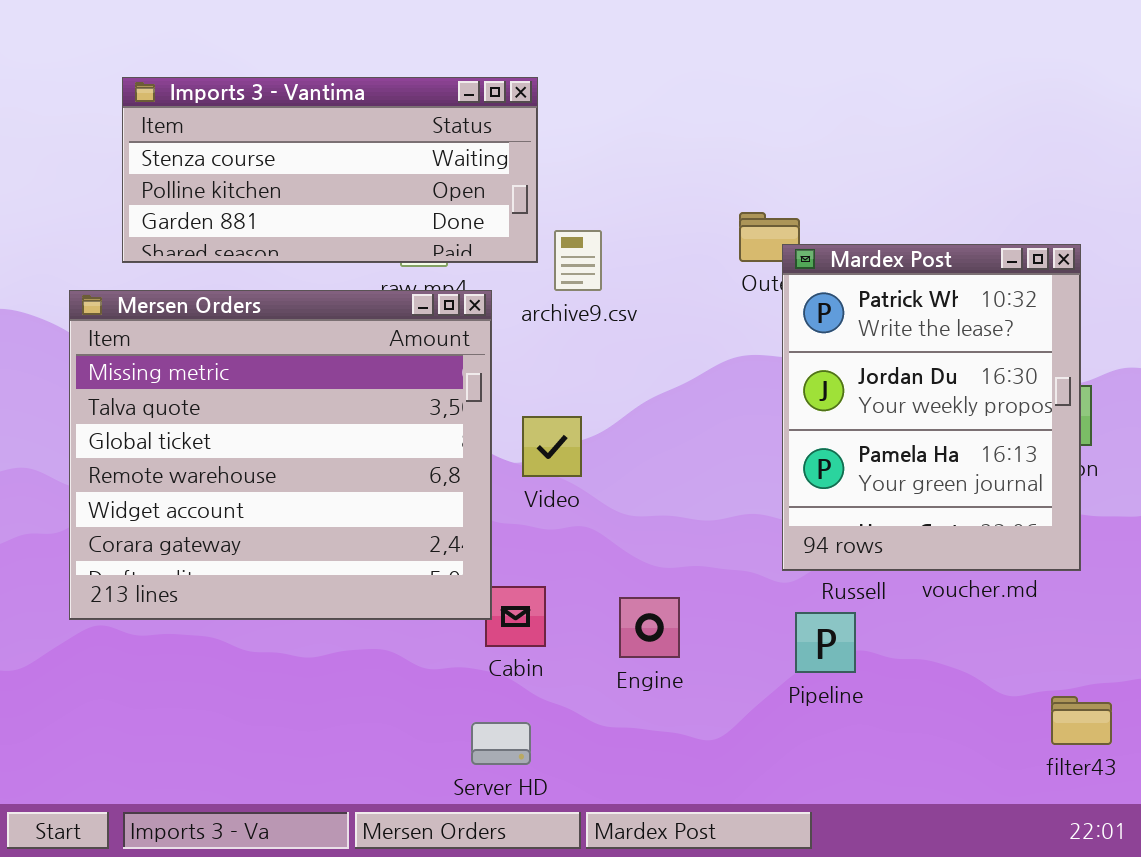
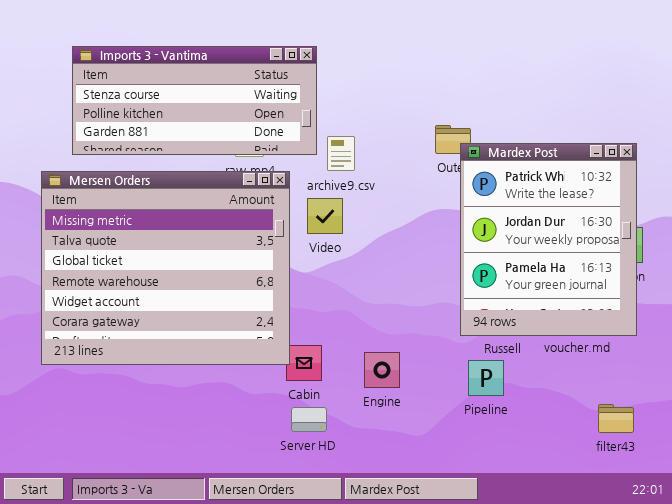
Video: [522,416,582,477] -> [307,198,343,234], moved
filter43: [1051,696,1112,745] -> [598,404,634,433], moved
Server HD: [471,722,531,765] -> [291,407,327,432], moved

